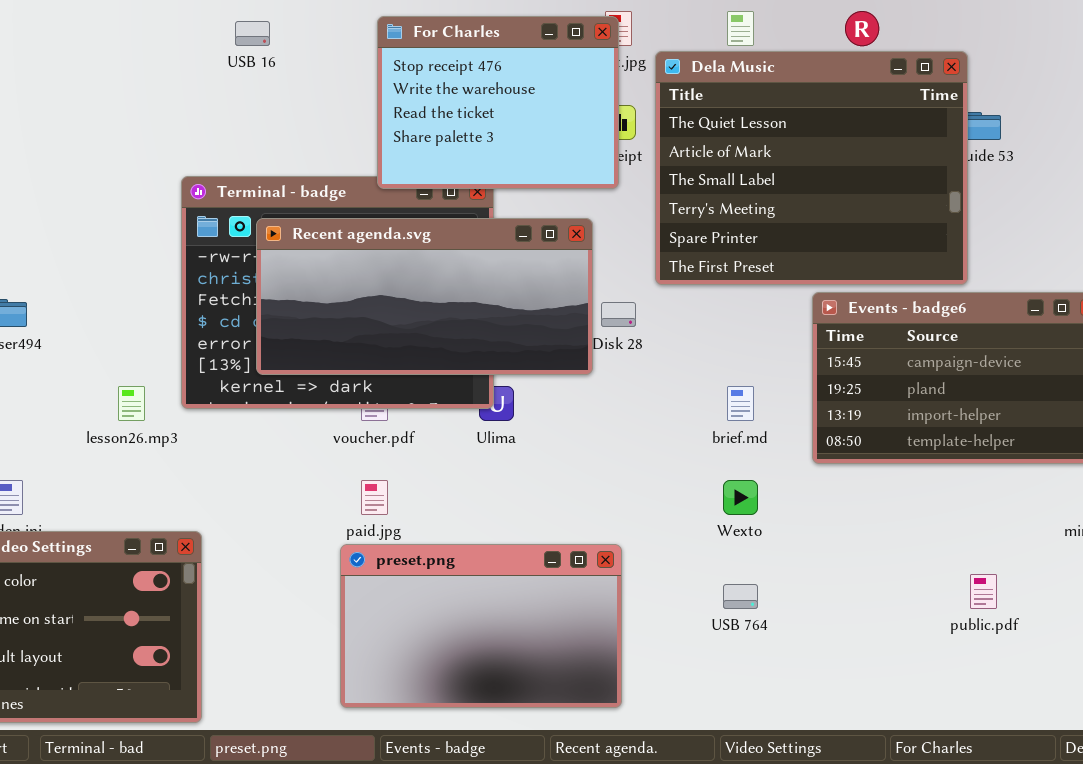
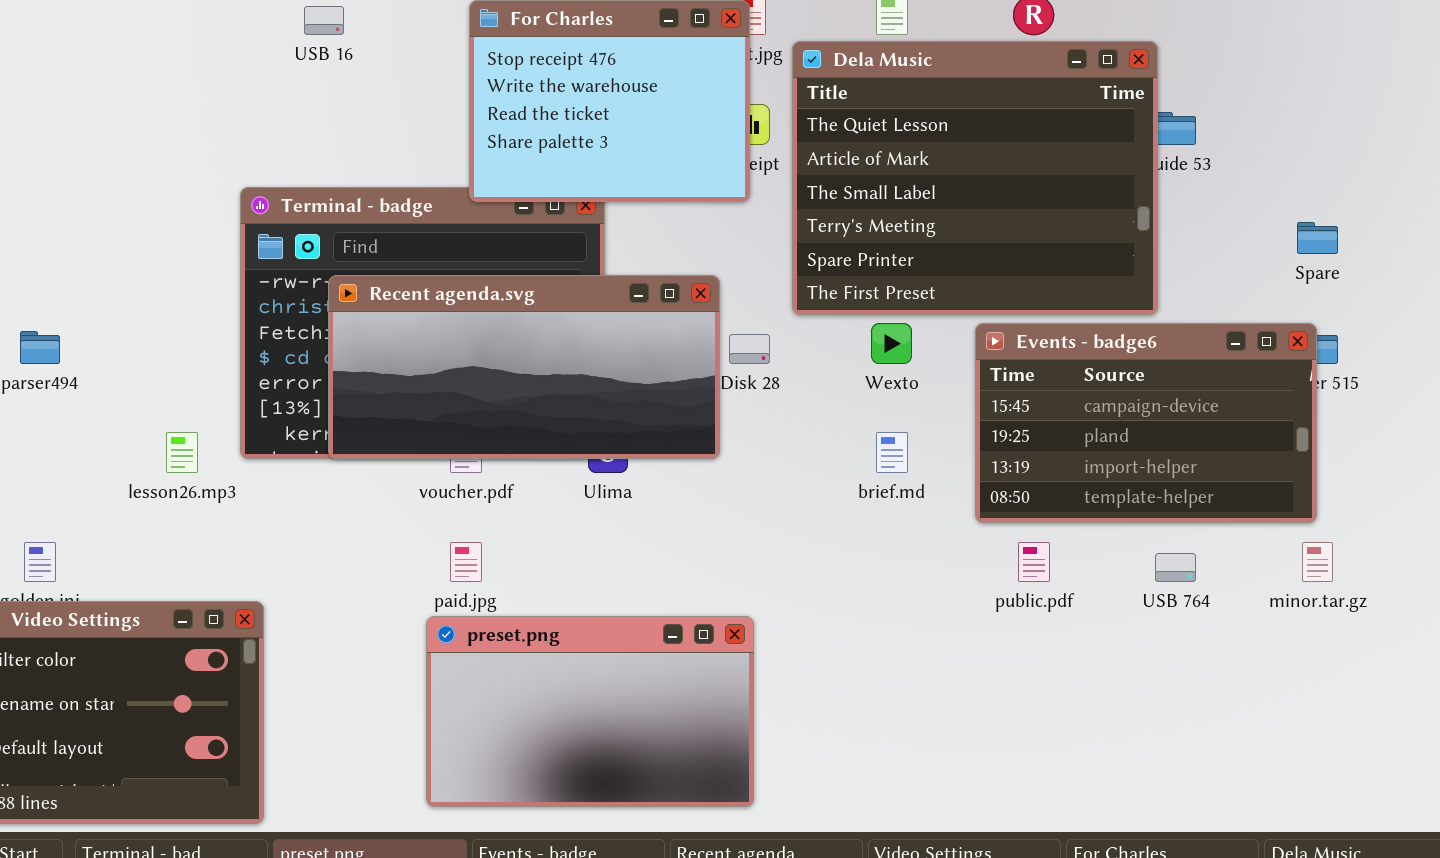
Recent agenda.svg: [256,218,593,375] -> [328,275,720,459], moved
Wexto: [723,480,758,515] -> [871,323,912,364], moved
public.pdf: [970,574,997,609] -> [1018,542,1050,582], moved
USB 764: [723,584,758,609] -> [1155,553,1196,582], moved

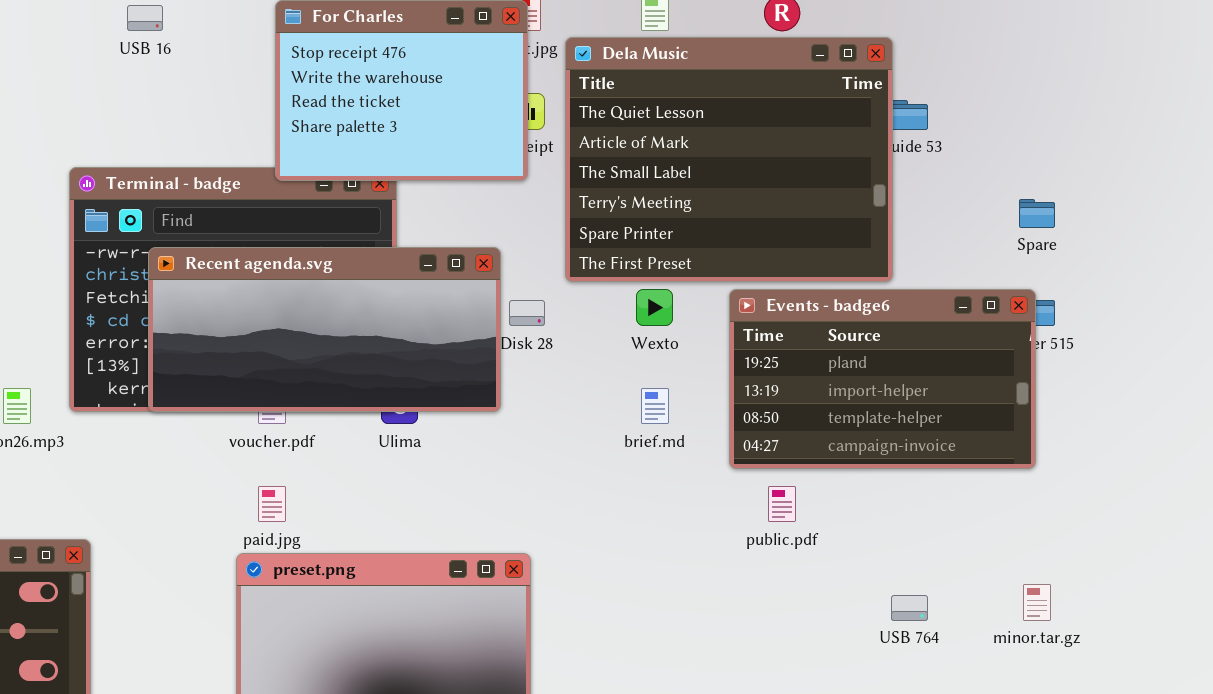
Events - badge6: [975,323,1317,523] -> [729,289,1036,469], scrolled down 1 row
minor.tar.gz: [1302,542,1333,582] -> [1023,584,1051,621], moved
USB 764: [1155,553,1196,582] -> [891,595,928,621], moved

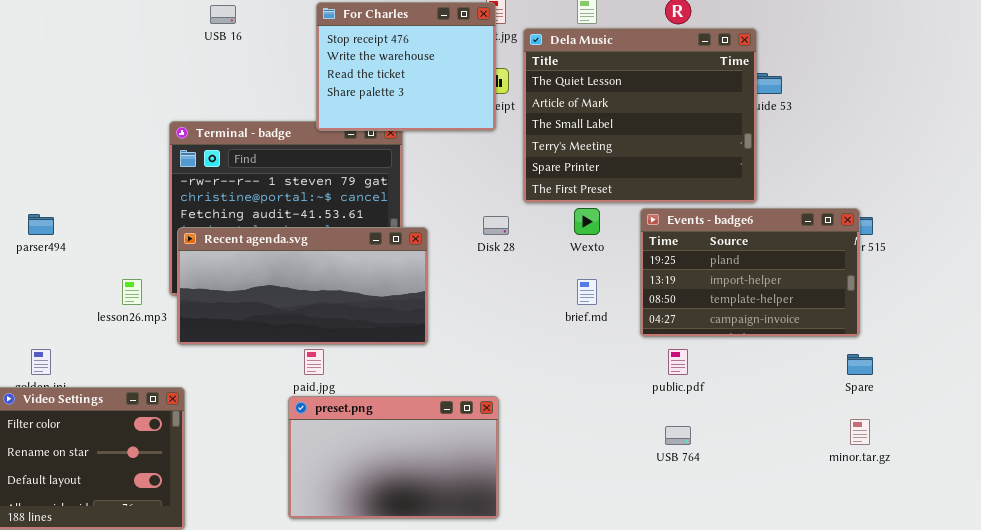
Spare: [1019,199,1055,228] -> [847,354,873,375], moved
Recent agenda.svg: [148,247,501,412] -> [177,227,428,345], moved
USB 764: [891,595,928,621] -> [665,426,691,445], moved

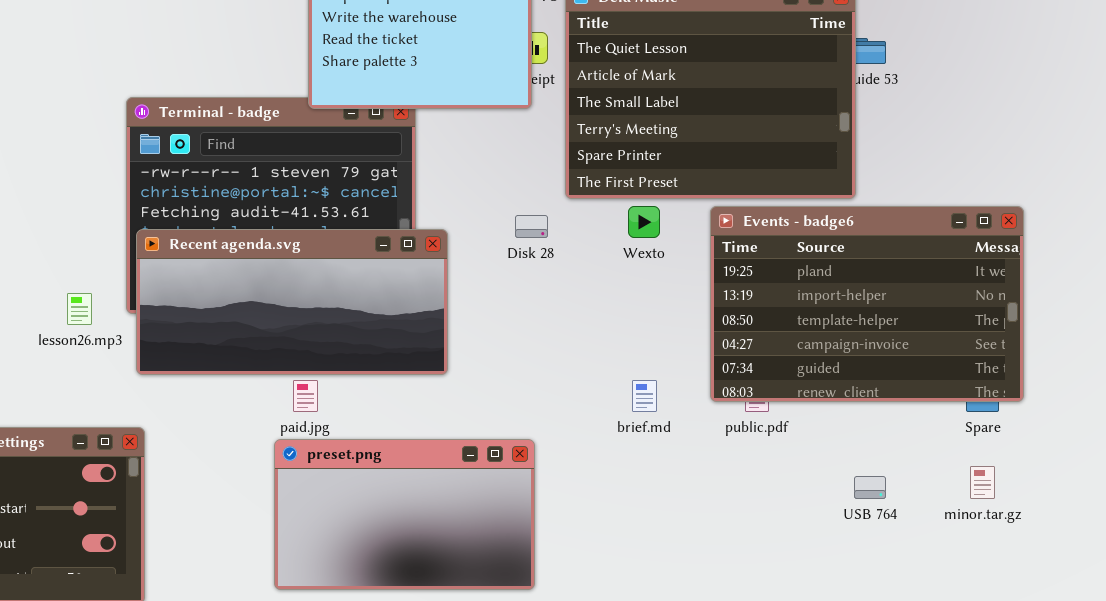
Events - badge6: [640,208,860,337] -> [710,206,1024,402], resized
brief.md: [577,279,597,305] -> [632,380,657,412], moved
USB 764: [665,426,691,445] -> [854,476,886,499], moved

